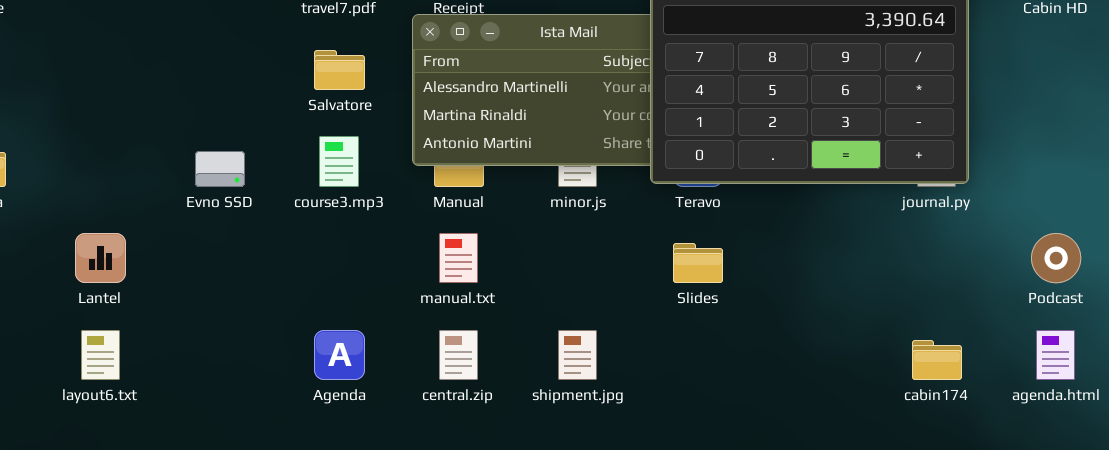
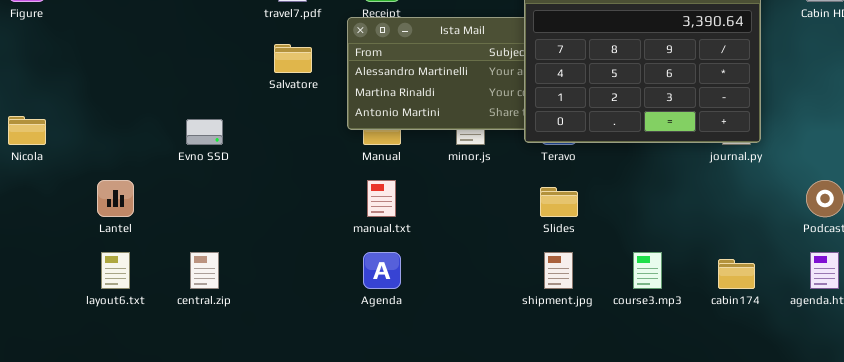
course3.mp3: [319,136,359,187] -> [633,252,662,289], moved
Agenda: [314,330,365,380] -> [363,252,401,289], moved
central.zip: [439,330,478,380] -> [190,252,219,289], moved
shipment.jpg: [558,330,597,380] -> [544,252,573,289], moved

